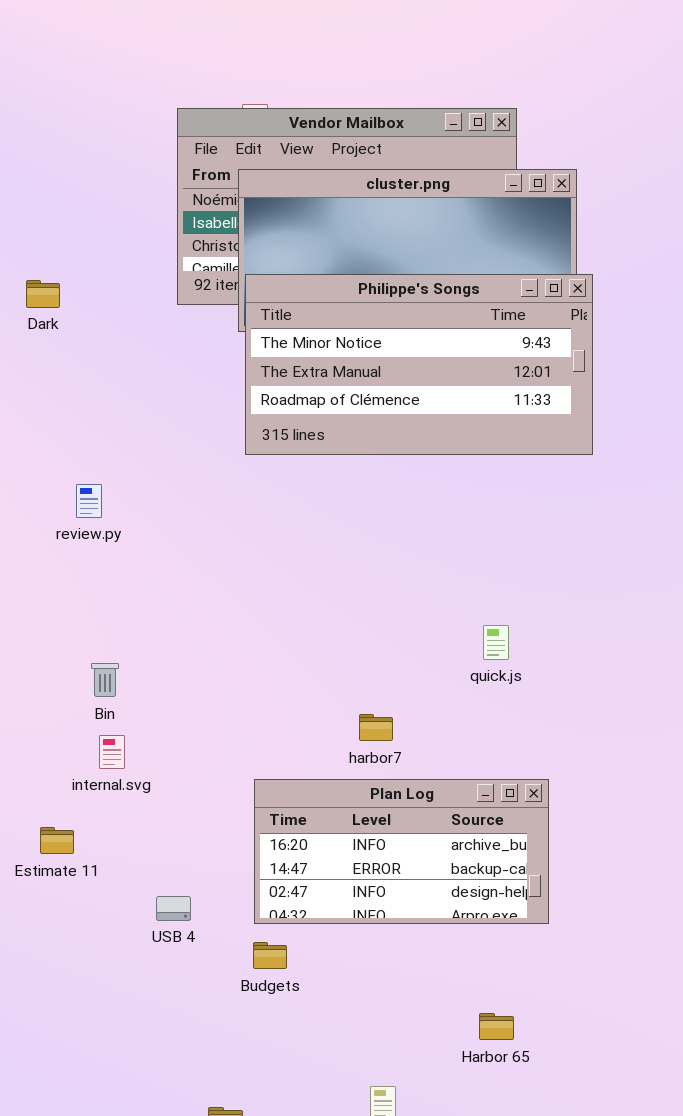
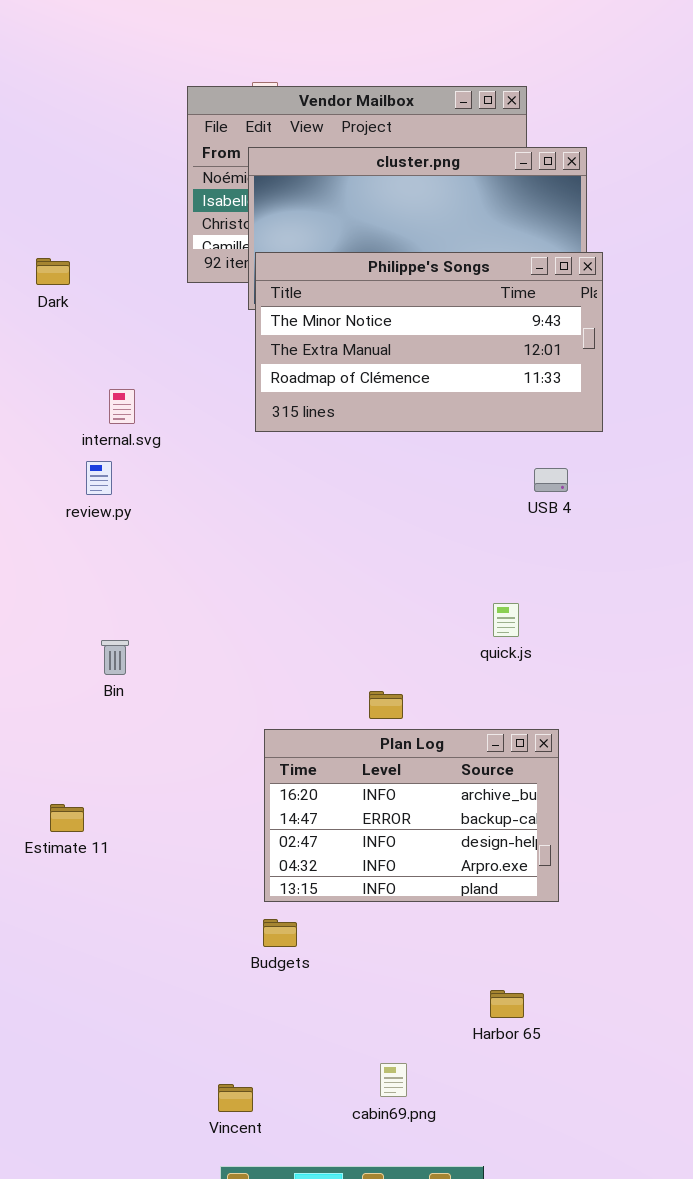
internal.svg: [99,735,125,769] -> [109,389,135,424], moved
Plan Log: [254,779,549,924] -> [264,729,559,902], resized
USB 4: [156,896,191,921] -> [534,468,568,492], moved

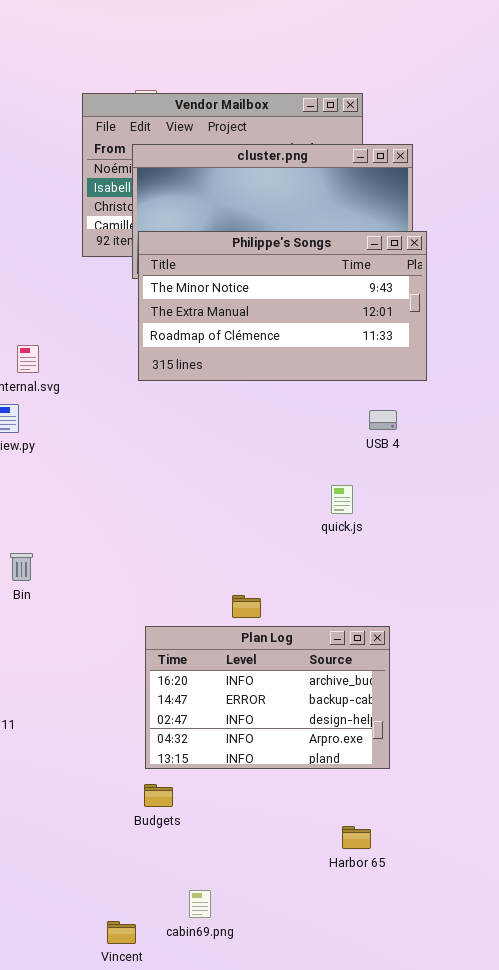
quick.js: [493,603,519,637] -> [331,485,353,514], moved
Harbor 65: [490,990,524,1018] -> [342,826,371,849], moved
cabin69.png: [380,1063,407,1097] -> [189,890,211,918], moved

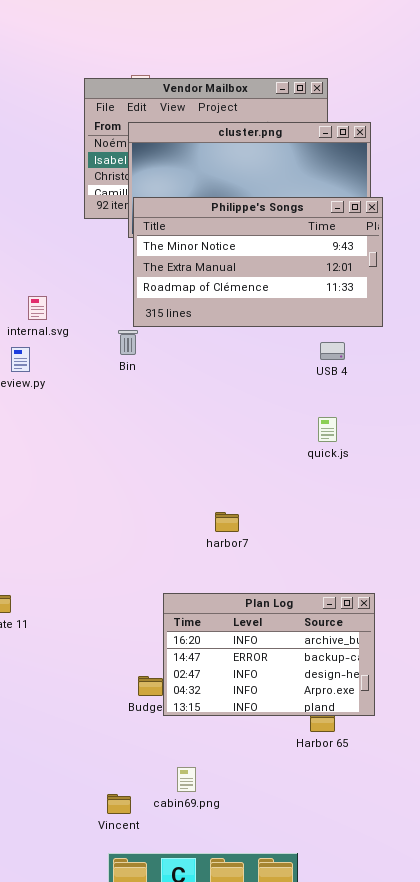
USB 4: [369,410,397,430] -> [320,342,345,360], moved
quick.js: [331,485,353,514] -> [318,417,337,442], moved
Bin: [10,553,33,581] -> [118,330,138,355], moved
Plan Log: [145,626,390,769] -> [163,593,375,716], moved

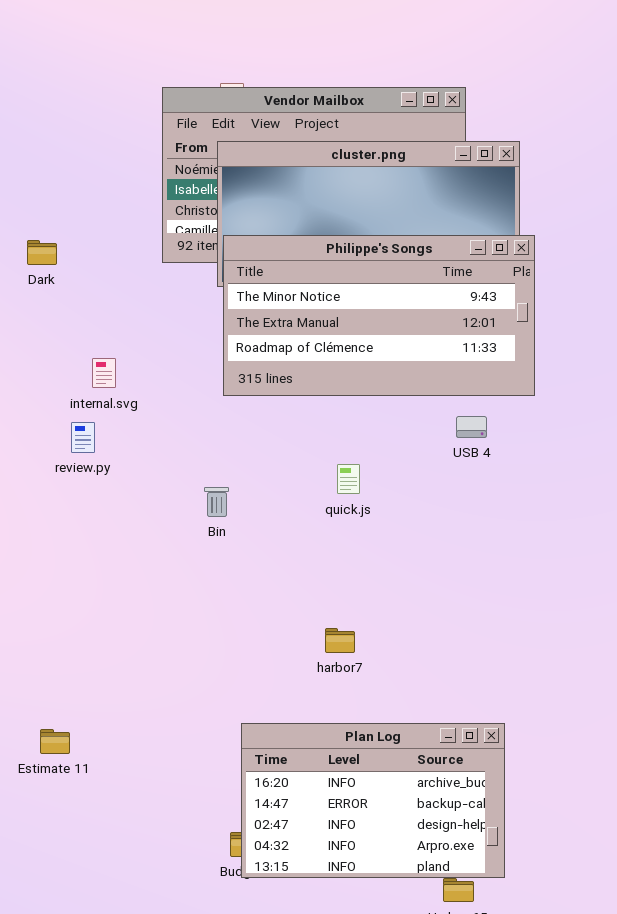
Bin: [118,330,138,355] -> [204,487,229,517], moved
quick.js: [318,417,337,442] -> [337,464,360,494], moved
Plan Log: [163,593,375,716] -> [241,723,505,878], moved

